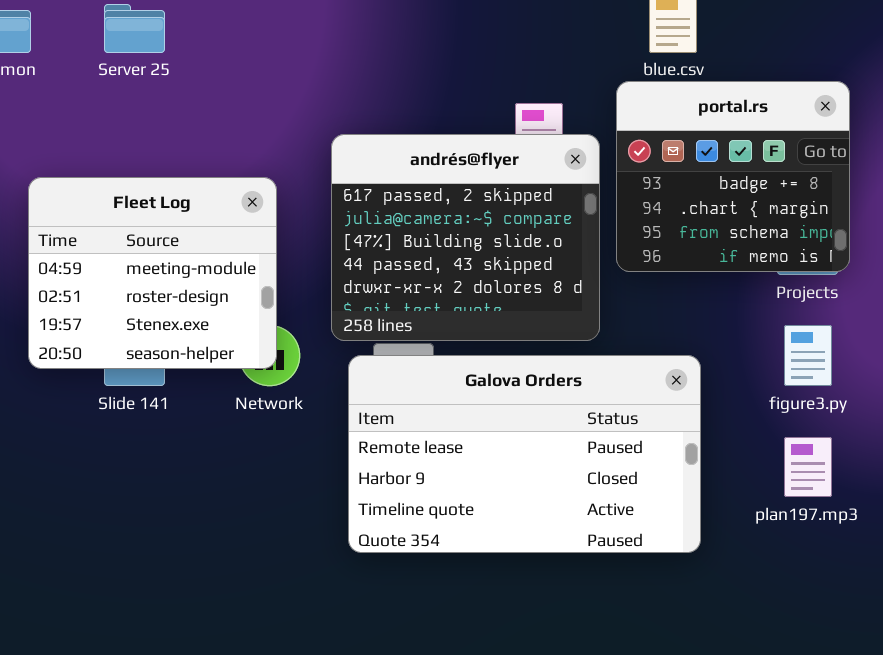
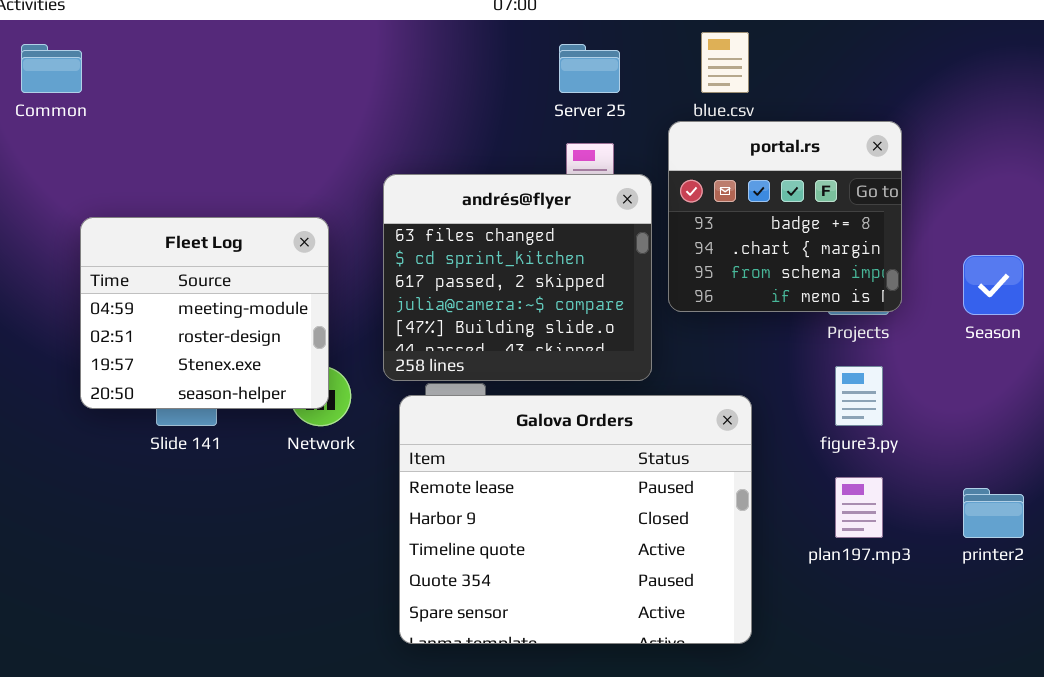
Server 25: [104,4,165,53] -> [559,44,620,93], moved
andrés@flyer: [331,134,600,341] -> [383,174,652,381], scrolled up 2 rows
Galova Orders: [348,355,701,553] -> [399,395,752,644], resized

